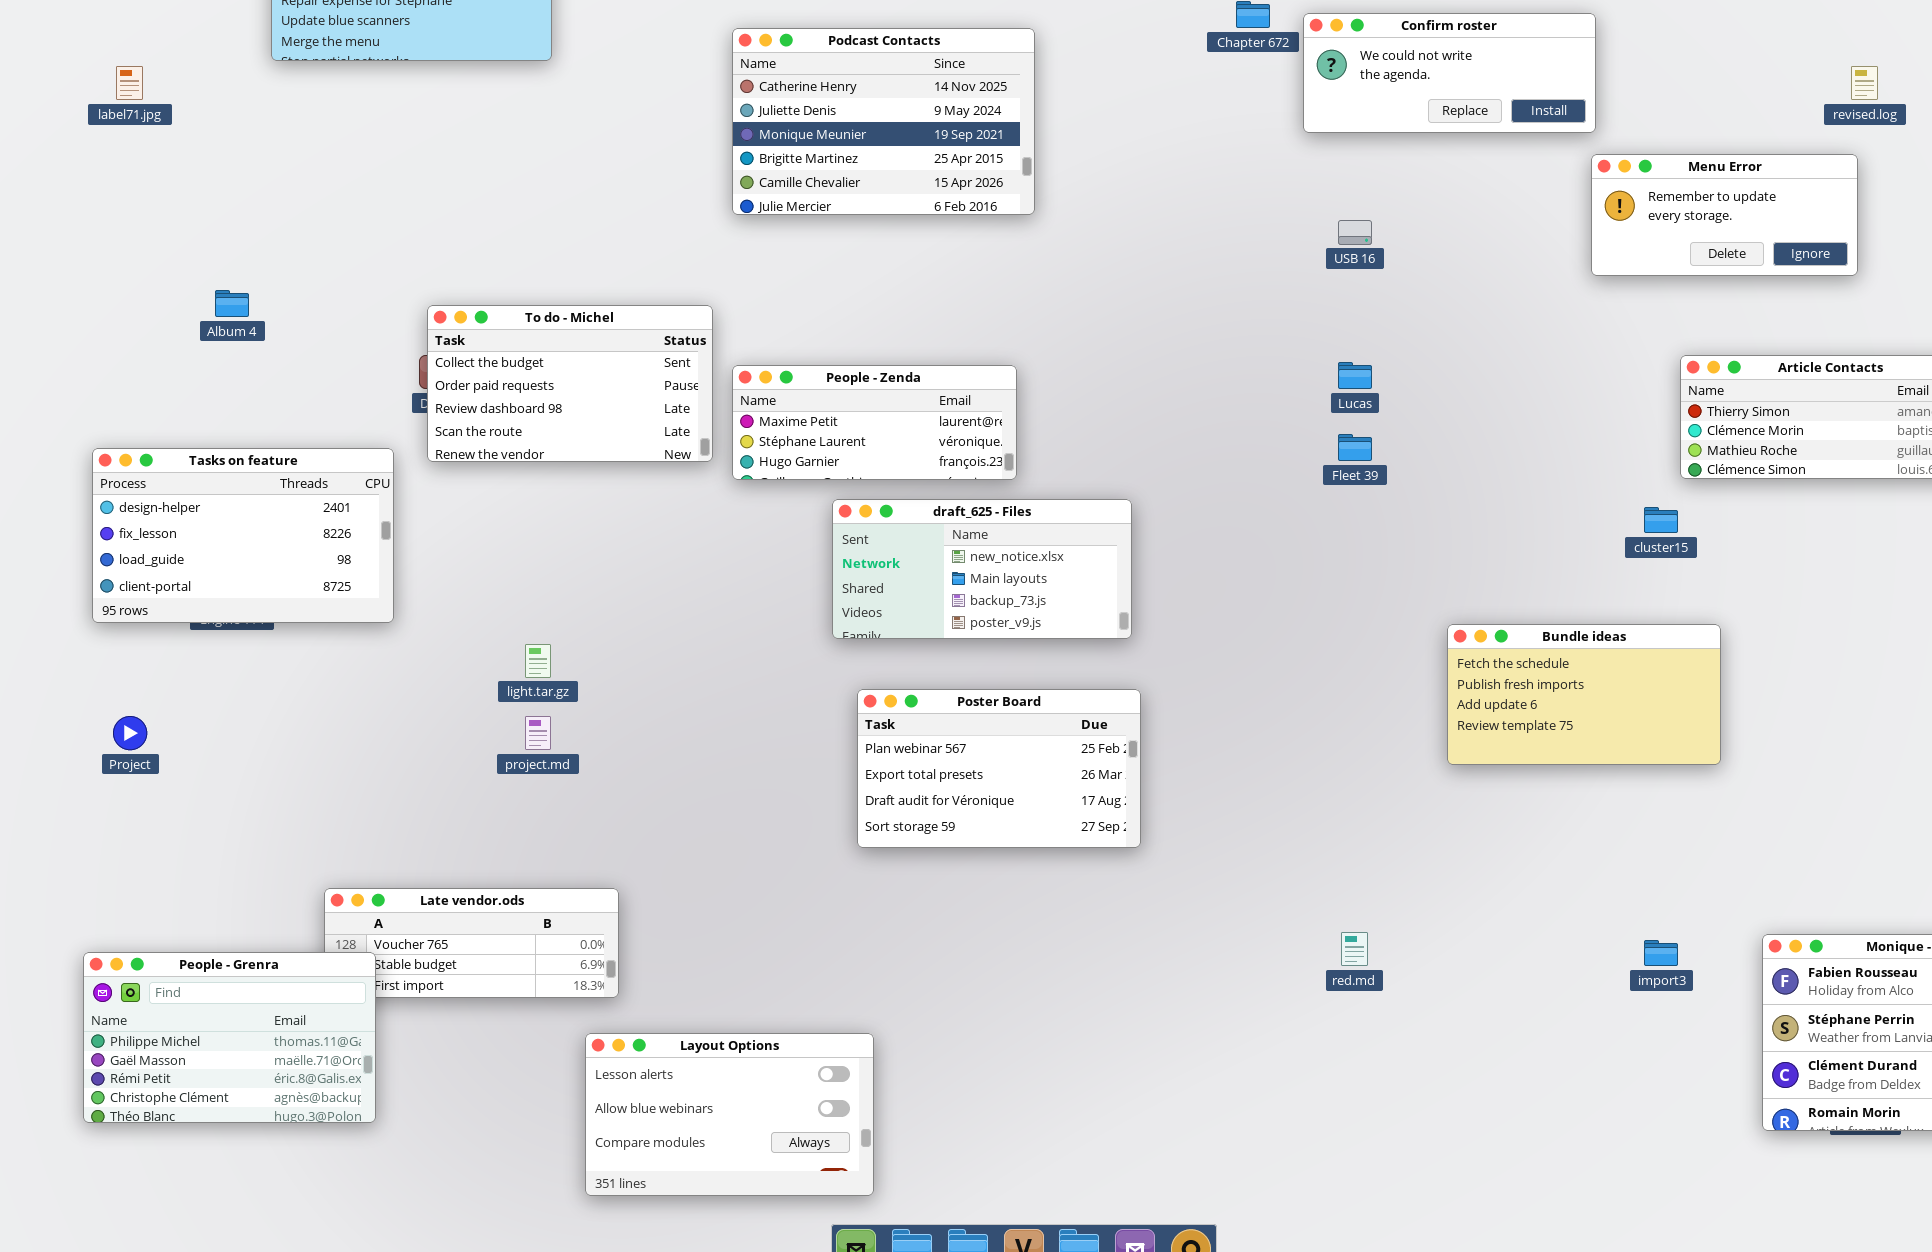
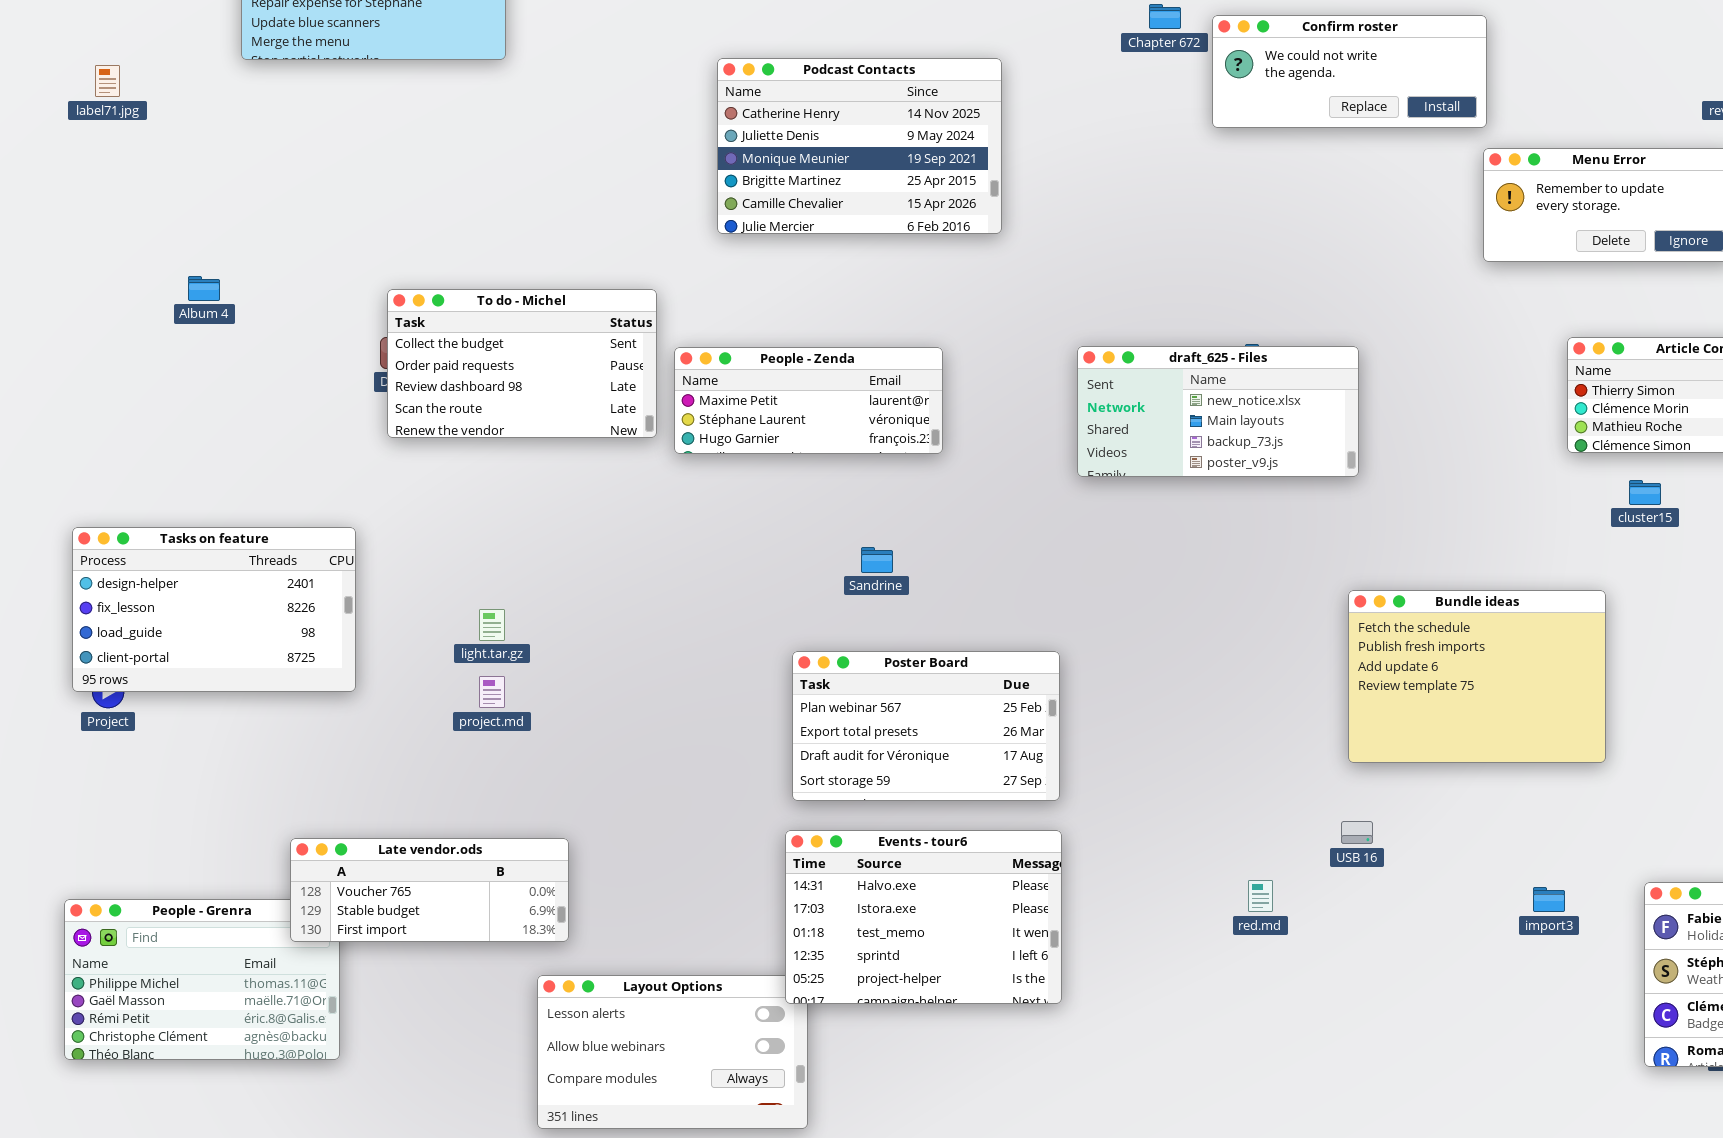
Podcast Contacts: [732,28,1035,215] -> [717,58,1002,234], moved
USB 16: [1338,220,1372,245] -> [1341,821,1373,844], moved
Tasks on feature: [92,448,394,623] -> [72,527,356,692], moved
draft_625 - Files: [832,499,1132,639] -> [1077,346,1359,477], moved
cluster15: [1644,507,1678,533] -> [1629,480,1661,505], moved
Bundle ideas: [1447,624,1721,765] -> [1348,590,1606,763], resized
Events - tour6: none -> [785,830,1062,1004], opened
Late vendor.ods: [324,888,619,998] -> [290,838,569,942], raised

